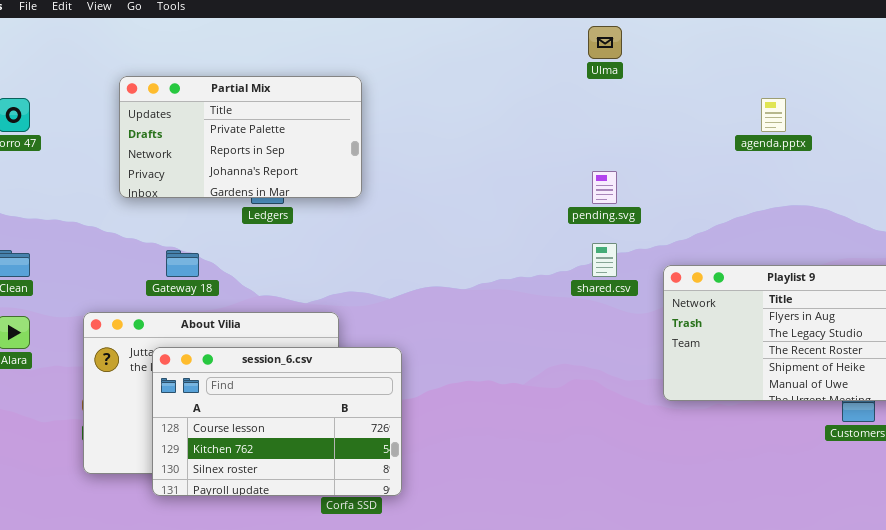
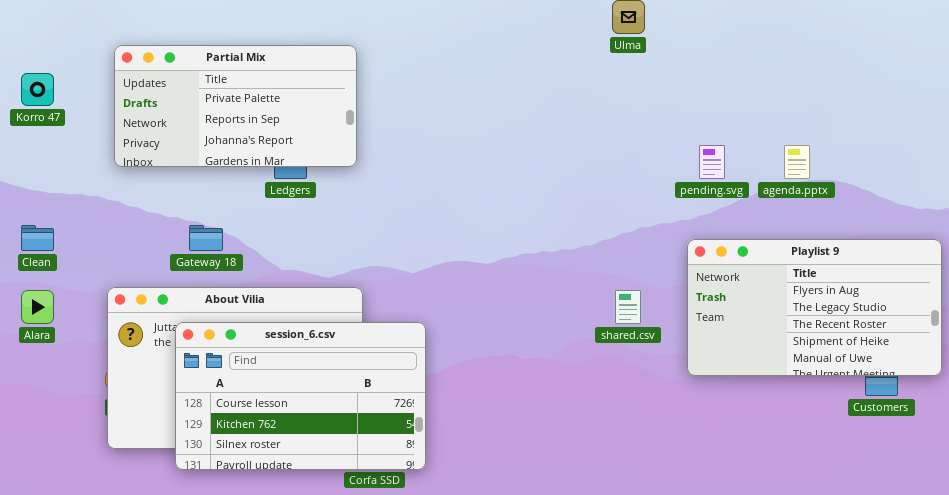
Partial Mix: [119,76,362,198] -> [114,45,357,167], moved
agenda.pptx: [761,98,786,132] -> [784,145,810,179], moved
pending.svg: [592,171,617,204] -> [699,145,725,179], moved
shared.csv: [592,243,617,277] -> [615,290,641,324], moved

